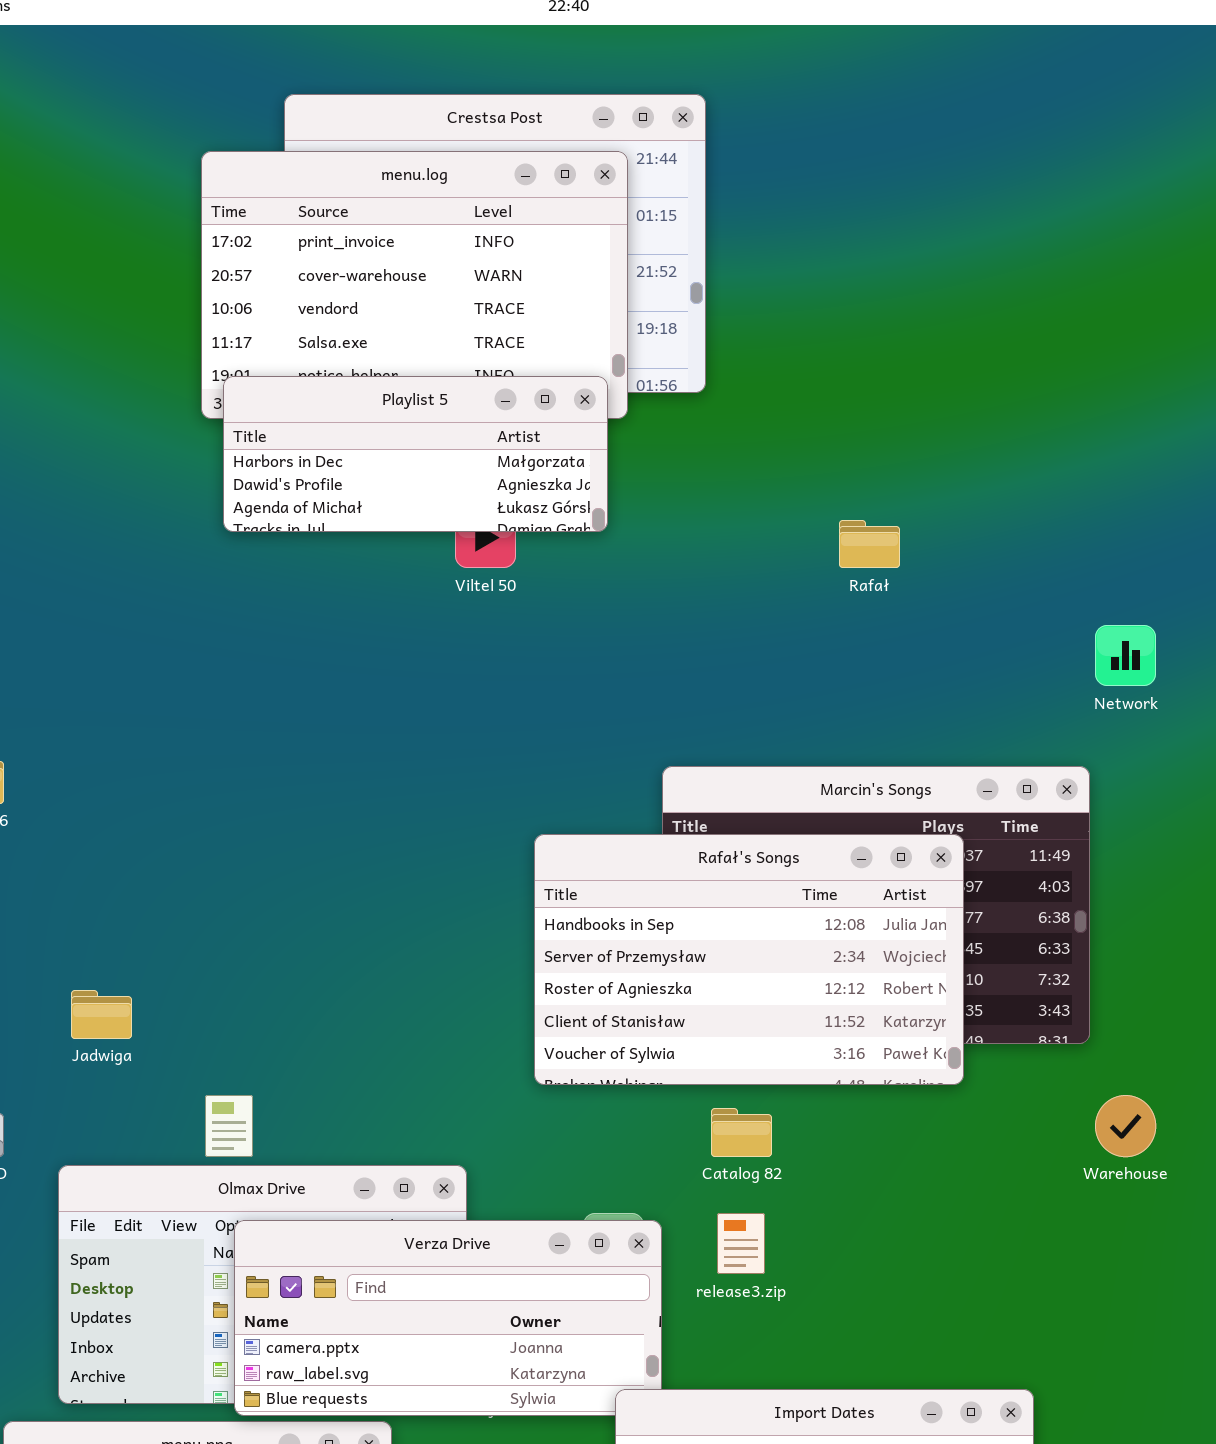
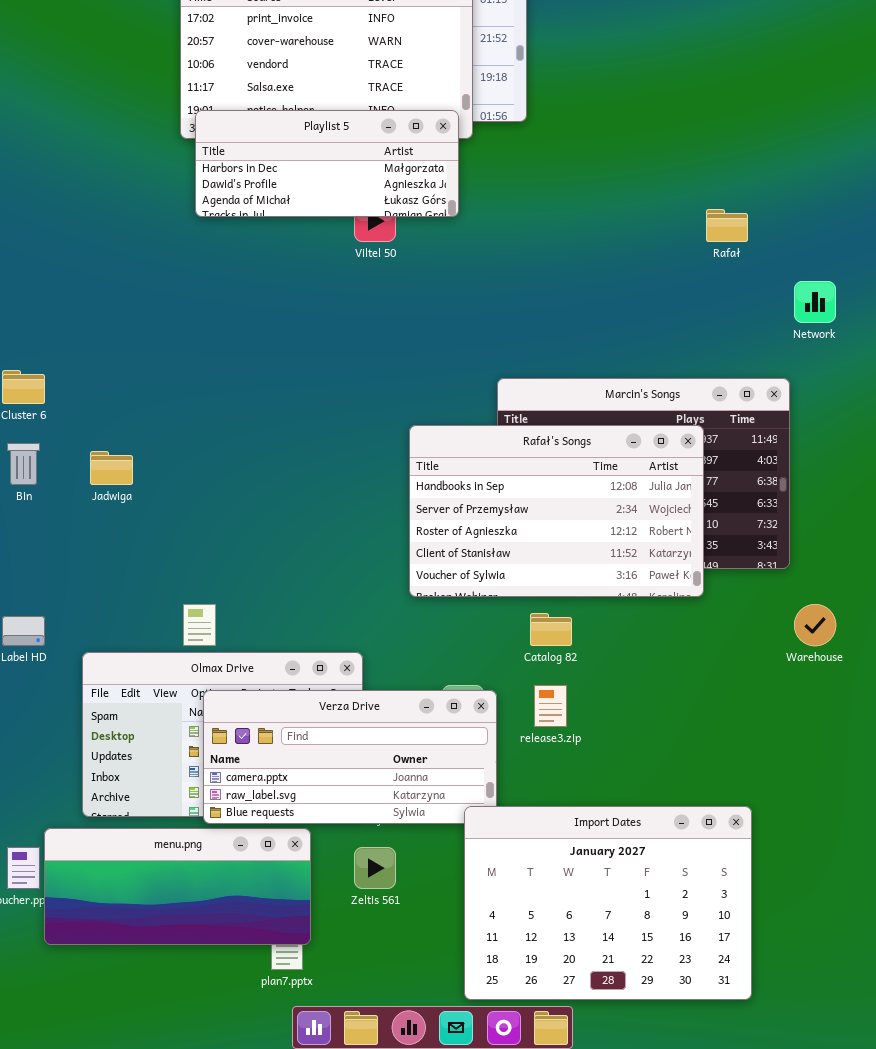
Rafał: [839,520,900,568] -> [706,209,748,242], moved
Jadwiga: [71,990,132,1039] -> [90,451,133,485], moved

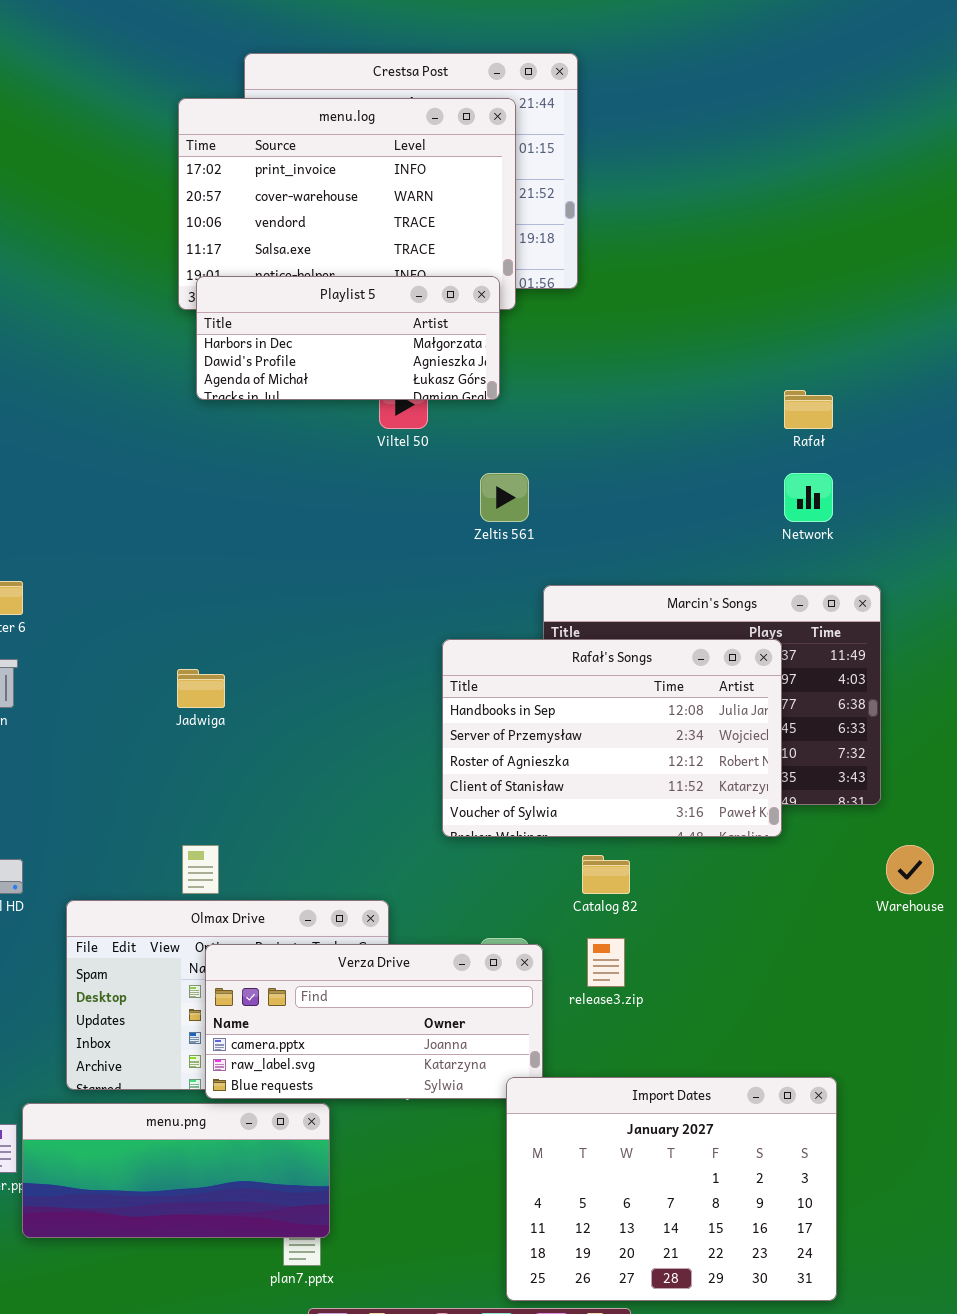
Network: [794,281,836,323] -> [784,473,833,522], moved
Jadwiga: [90,451,133,485] -> [177,669,225,708], moved
Zeltis 561: [354,847,396,889] -> [480,473,529,522], moved

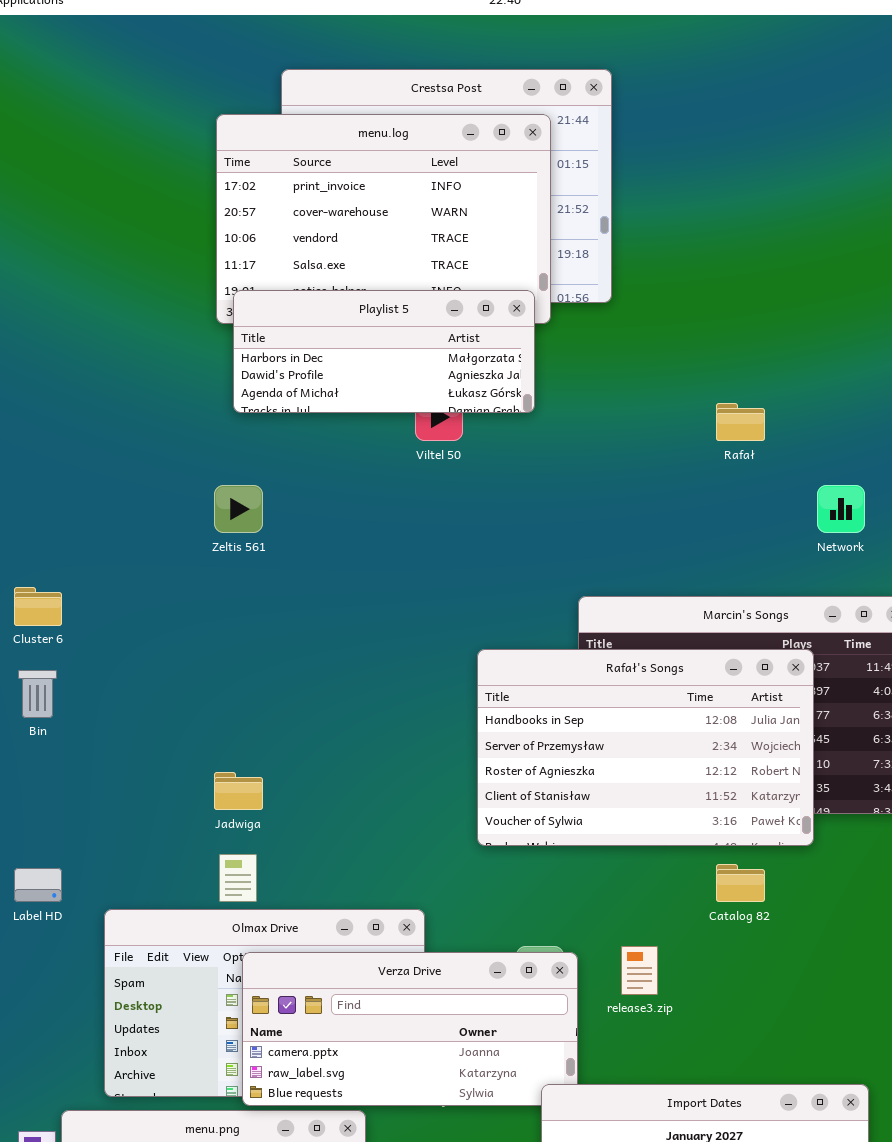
Rafał: [784,390,833,429] -> [716,403,765,441], moved
Zeltis 561: [480,473,529,522] -> [214,485,263,533], moved
Jadwiga: [177,669,225,708] -> [214,772,263,810], moved
Catalog 82: [582,855,630,894] -> [716,864,765,902], moved

